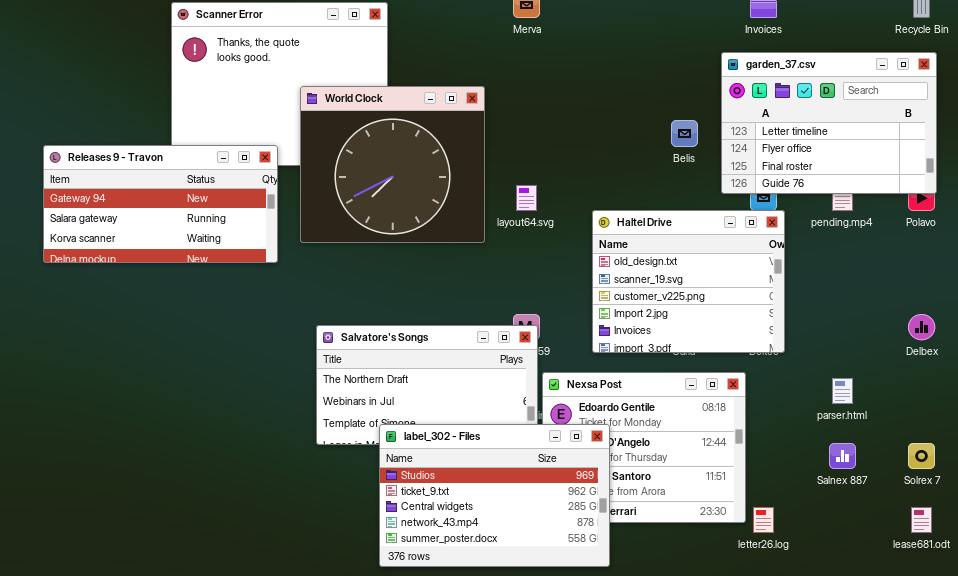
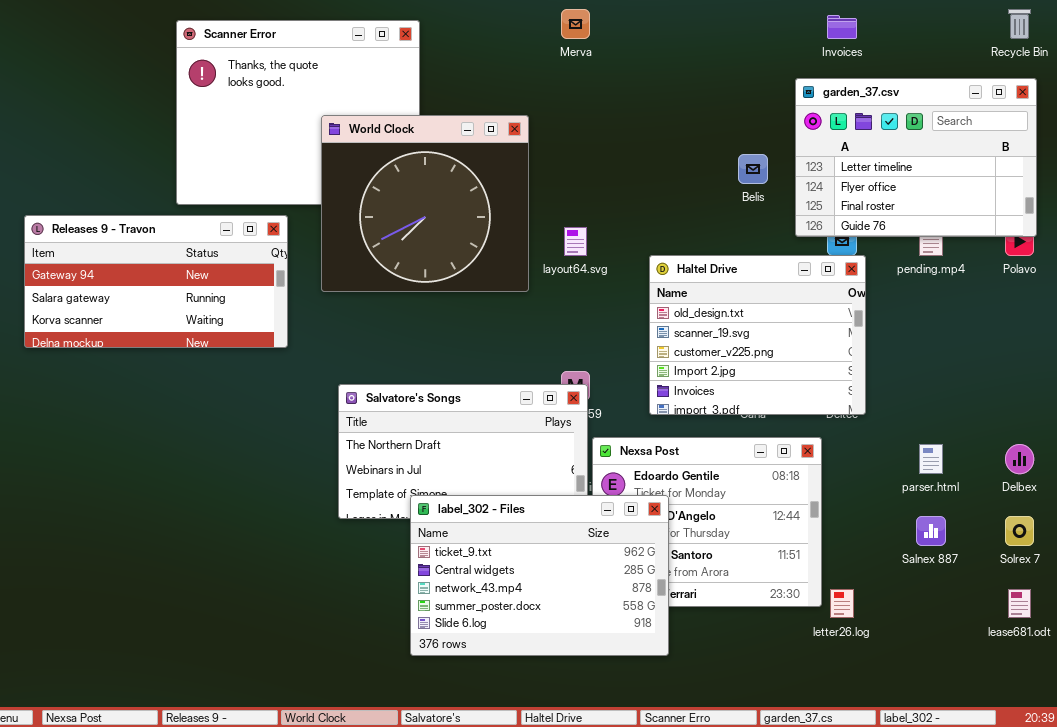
Releases 9 - Travon: [43,145,278,263] -> [24,215,288,348], moved
Delbex: [908,314,935,340] -> [1005,444,1034,474], moved
label_302 - Files: [379,424,610,567] -> [410,495,669,656], scrolled down 1 row

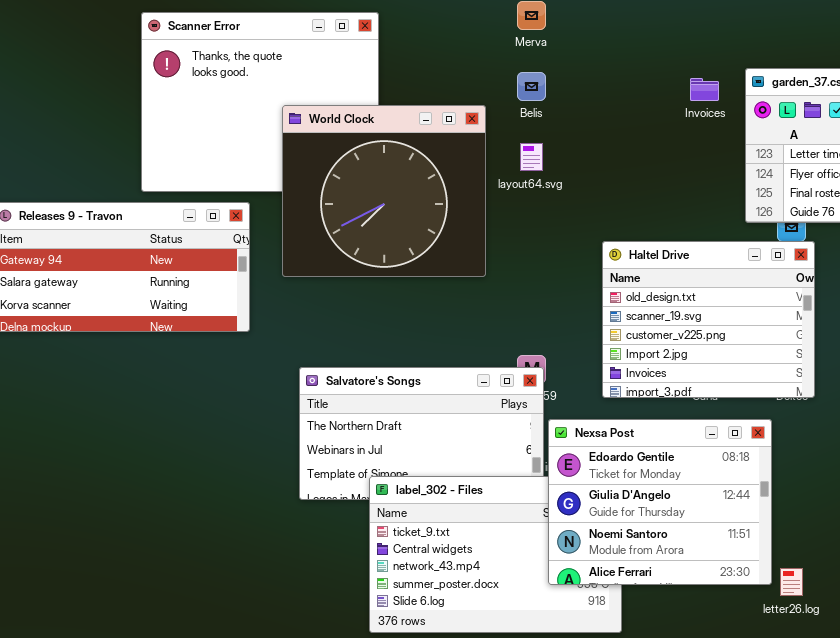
Invoices: [827,15,857,39] -> [690,78,719,101], moved
Belis: [738,154,768,184] -> [517,72,546,101], moved
layout64.svg: [564,227,587,256] -> [520,143,543,171], moved
Nexsa Post: [592,437,822,607] -> [548,419,772,585], raised

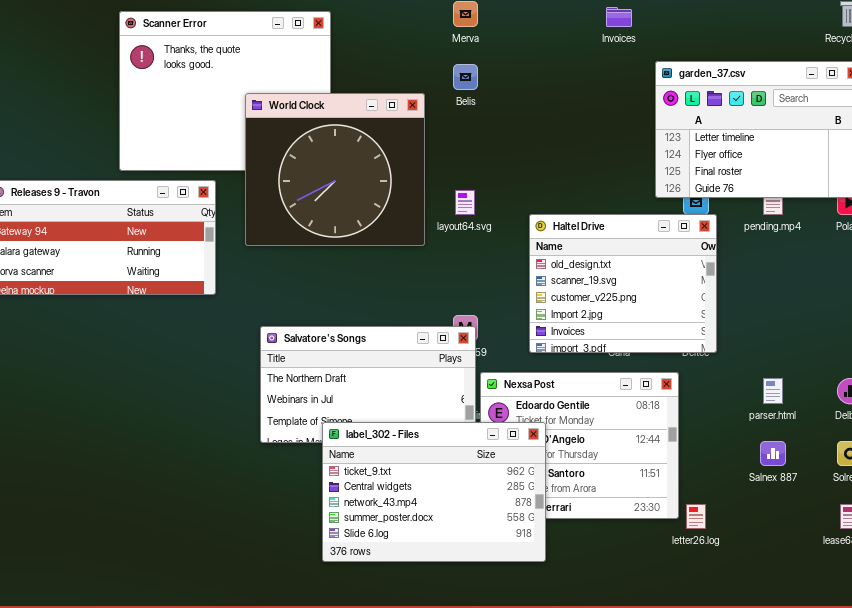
Invoices: [690,78,719,101] -> [606,7,632,27], moved
layout64.svg: [520,143,543,171] -> [455,190,475,215], moved
label_302 - Files: [369,476,622,633] -> [322,422,546,562], raised

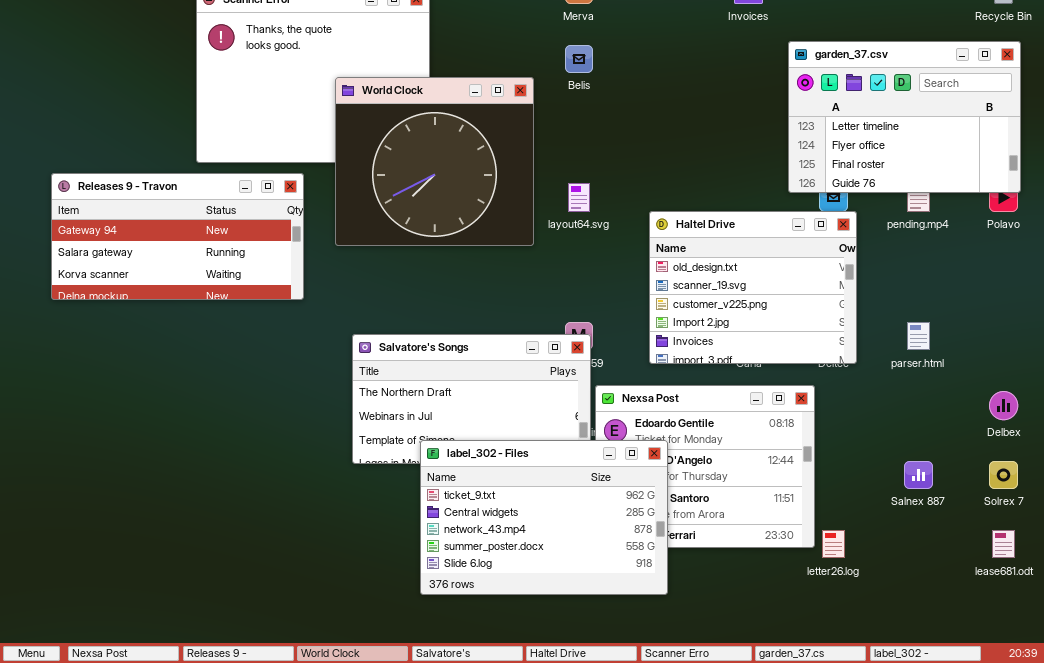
parser.html: [763,378,783,404] -> [907,322,930,350], moved

